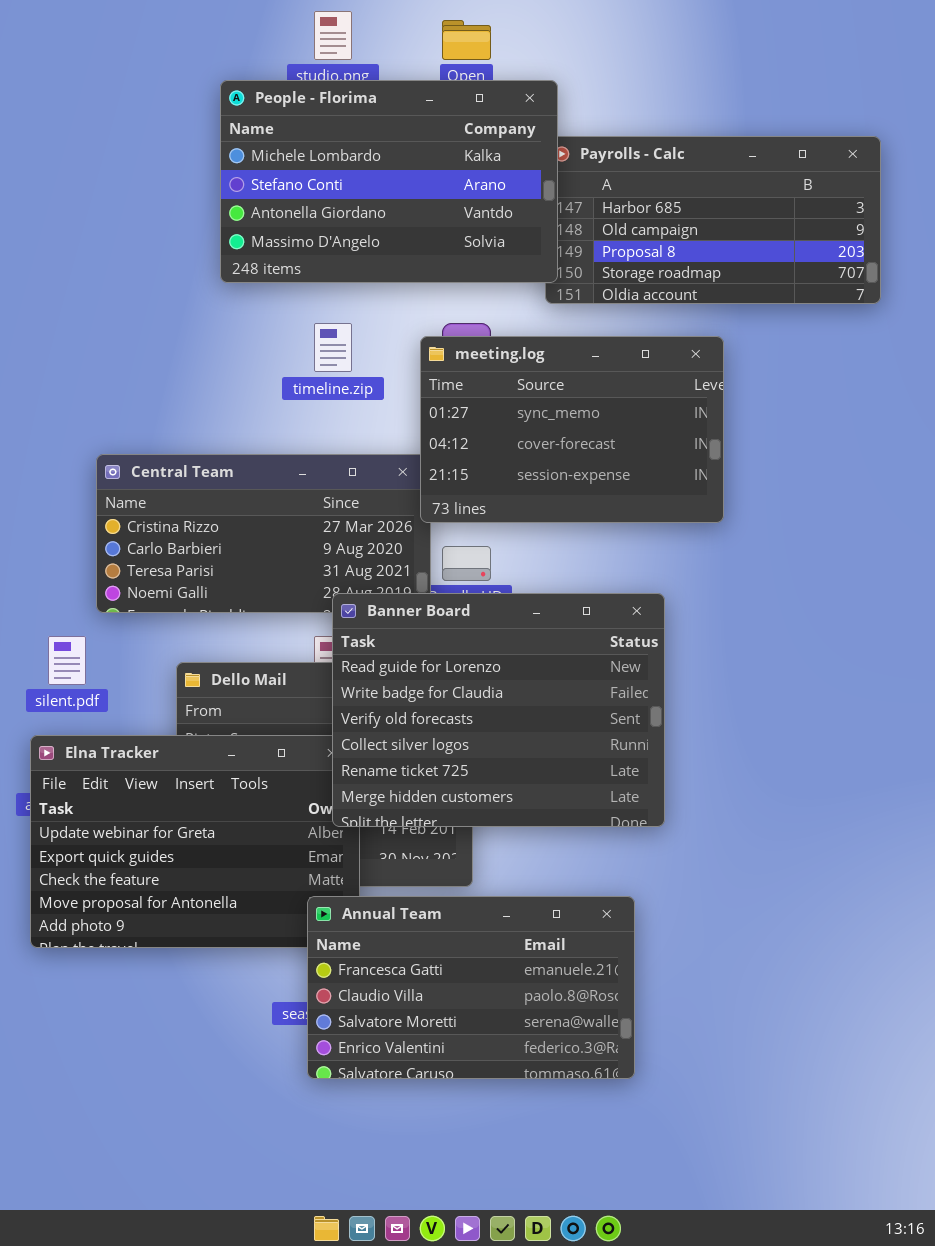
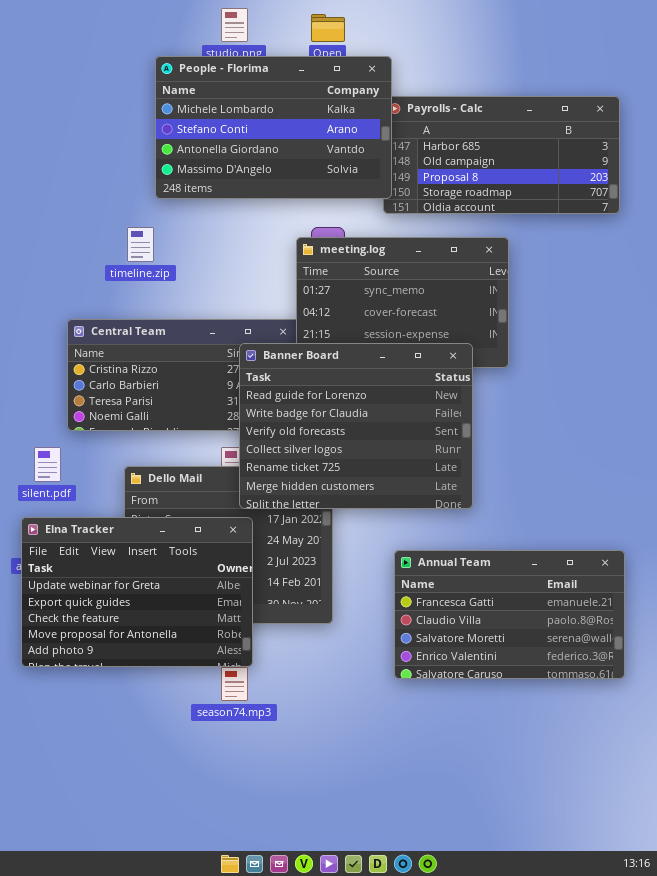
timeline.zip: [314,323,352,372] -> [127,227,154,262], moved
Banner Board: [332,593,665,827] -> [239,343,473,509], moved
Annual Team: [307,896,635,1079] -> [394,550,625,679], moved

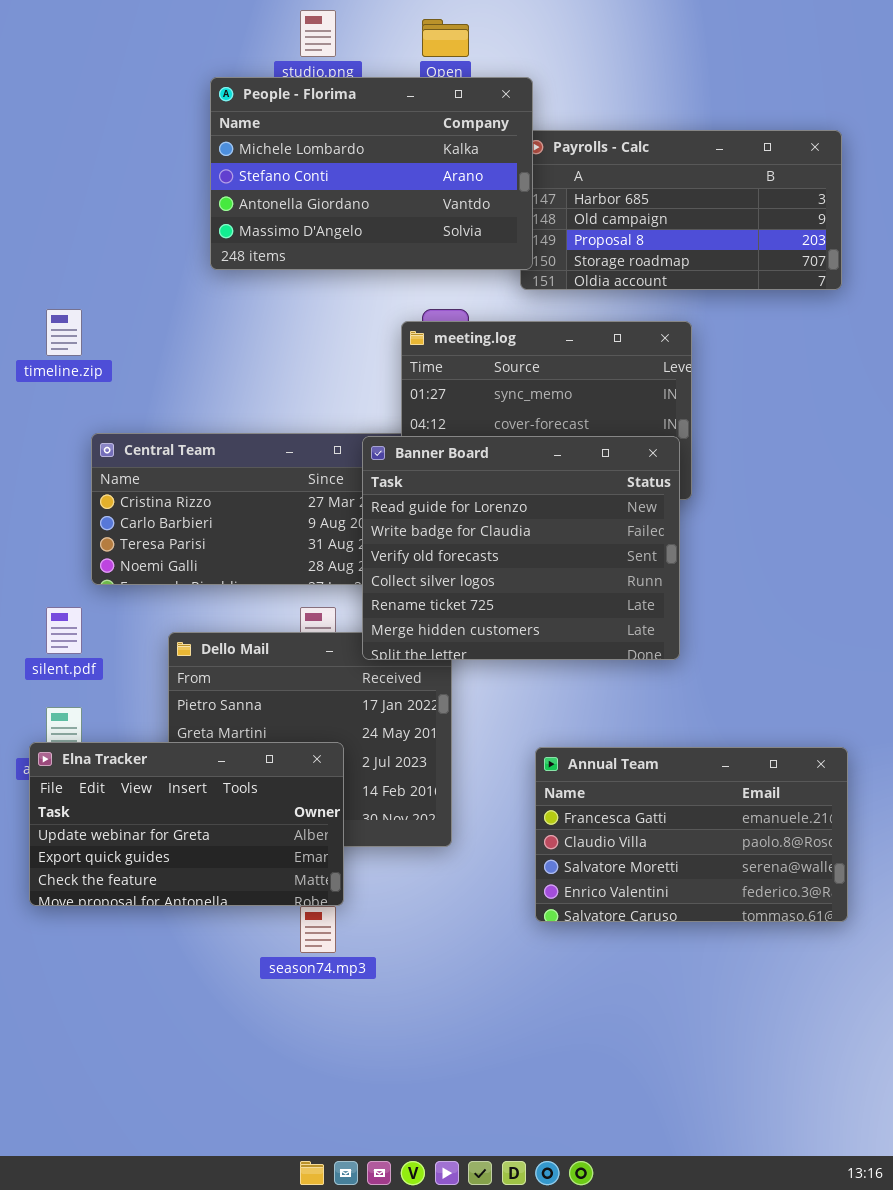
timeline.zip: [127,227,154,262] -> [46,309,82,356], moved
Banner Board: [239,343,473,509] -> [362,436,680,660], moved
Elna Tracker: [21,517,253,667] -> [29,742,344,906], resized

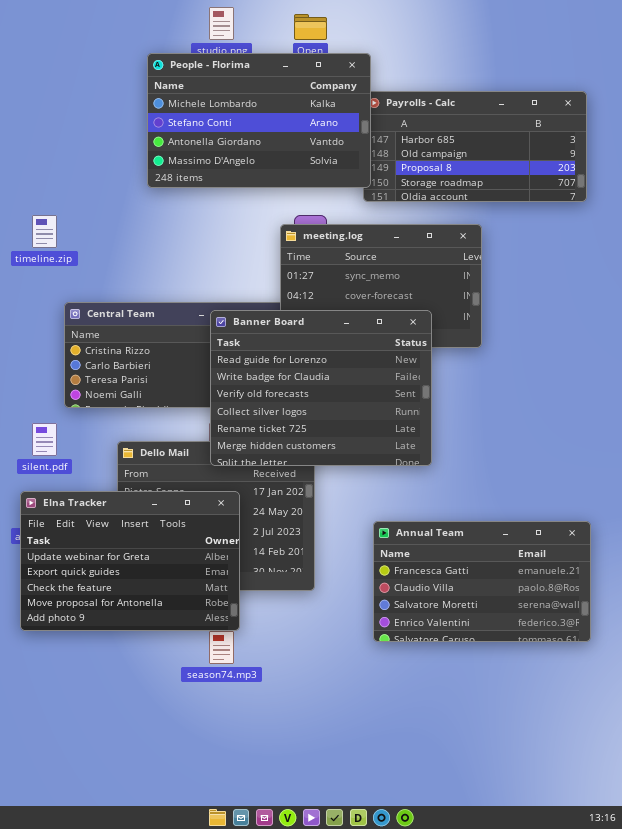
Banner Board: [362,436,680,660] -> [210,310,432,466], moved
Elna Tracker: [29,742,344,906] -> [20,491,240,631], resized

